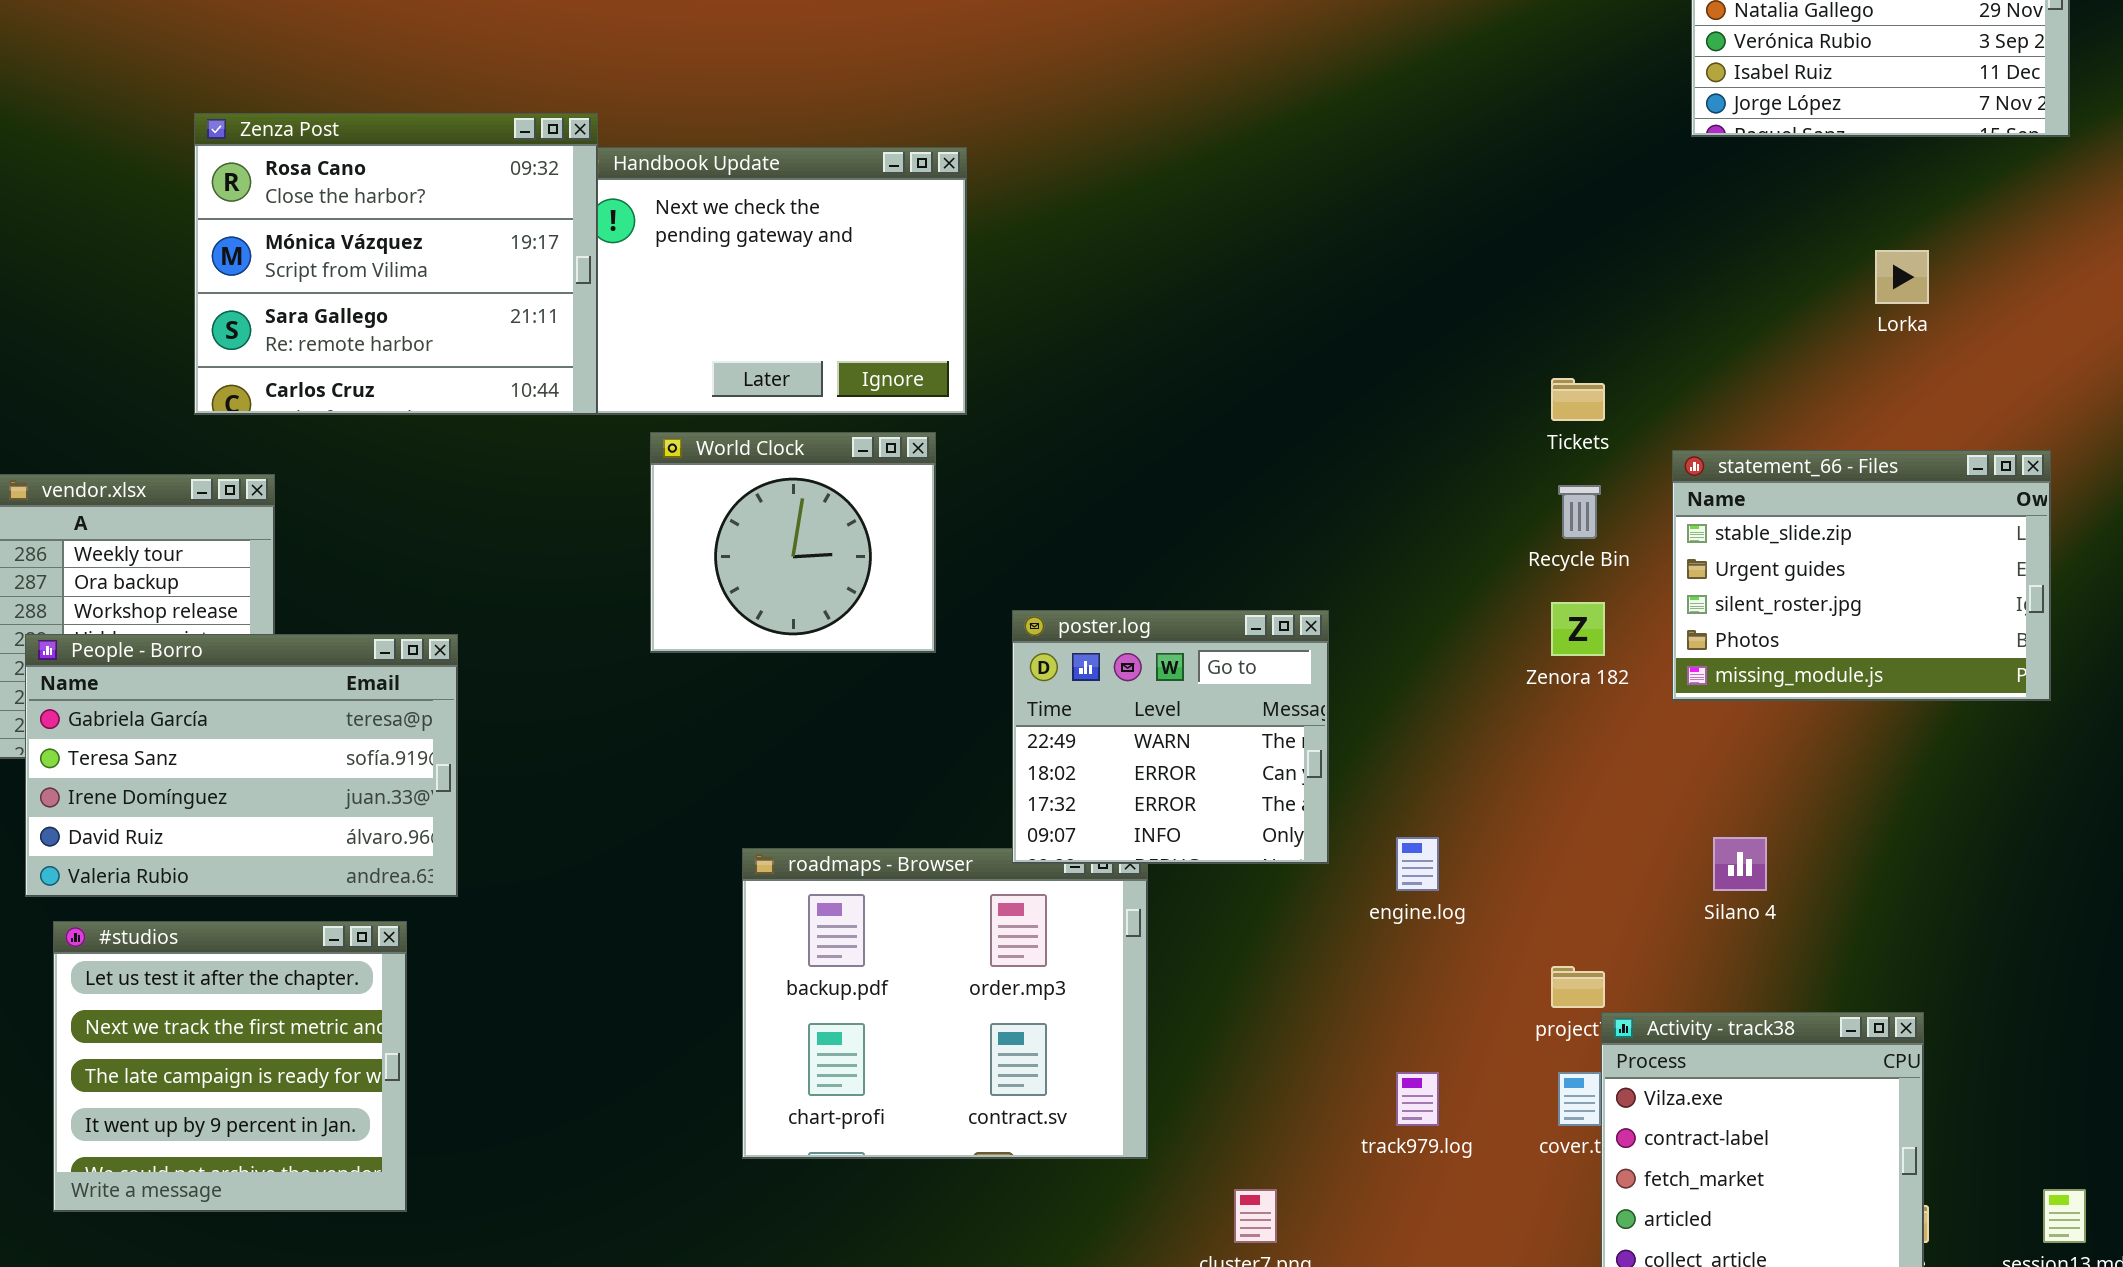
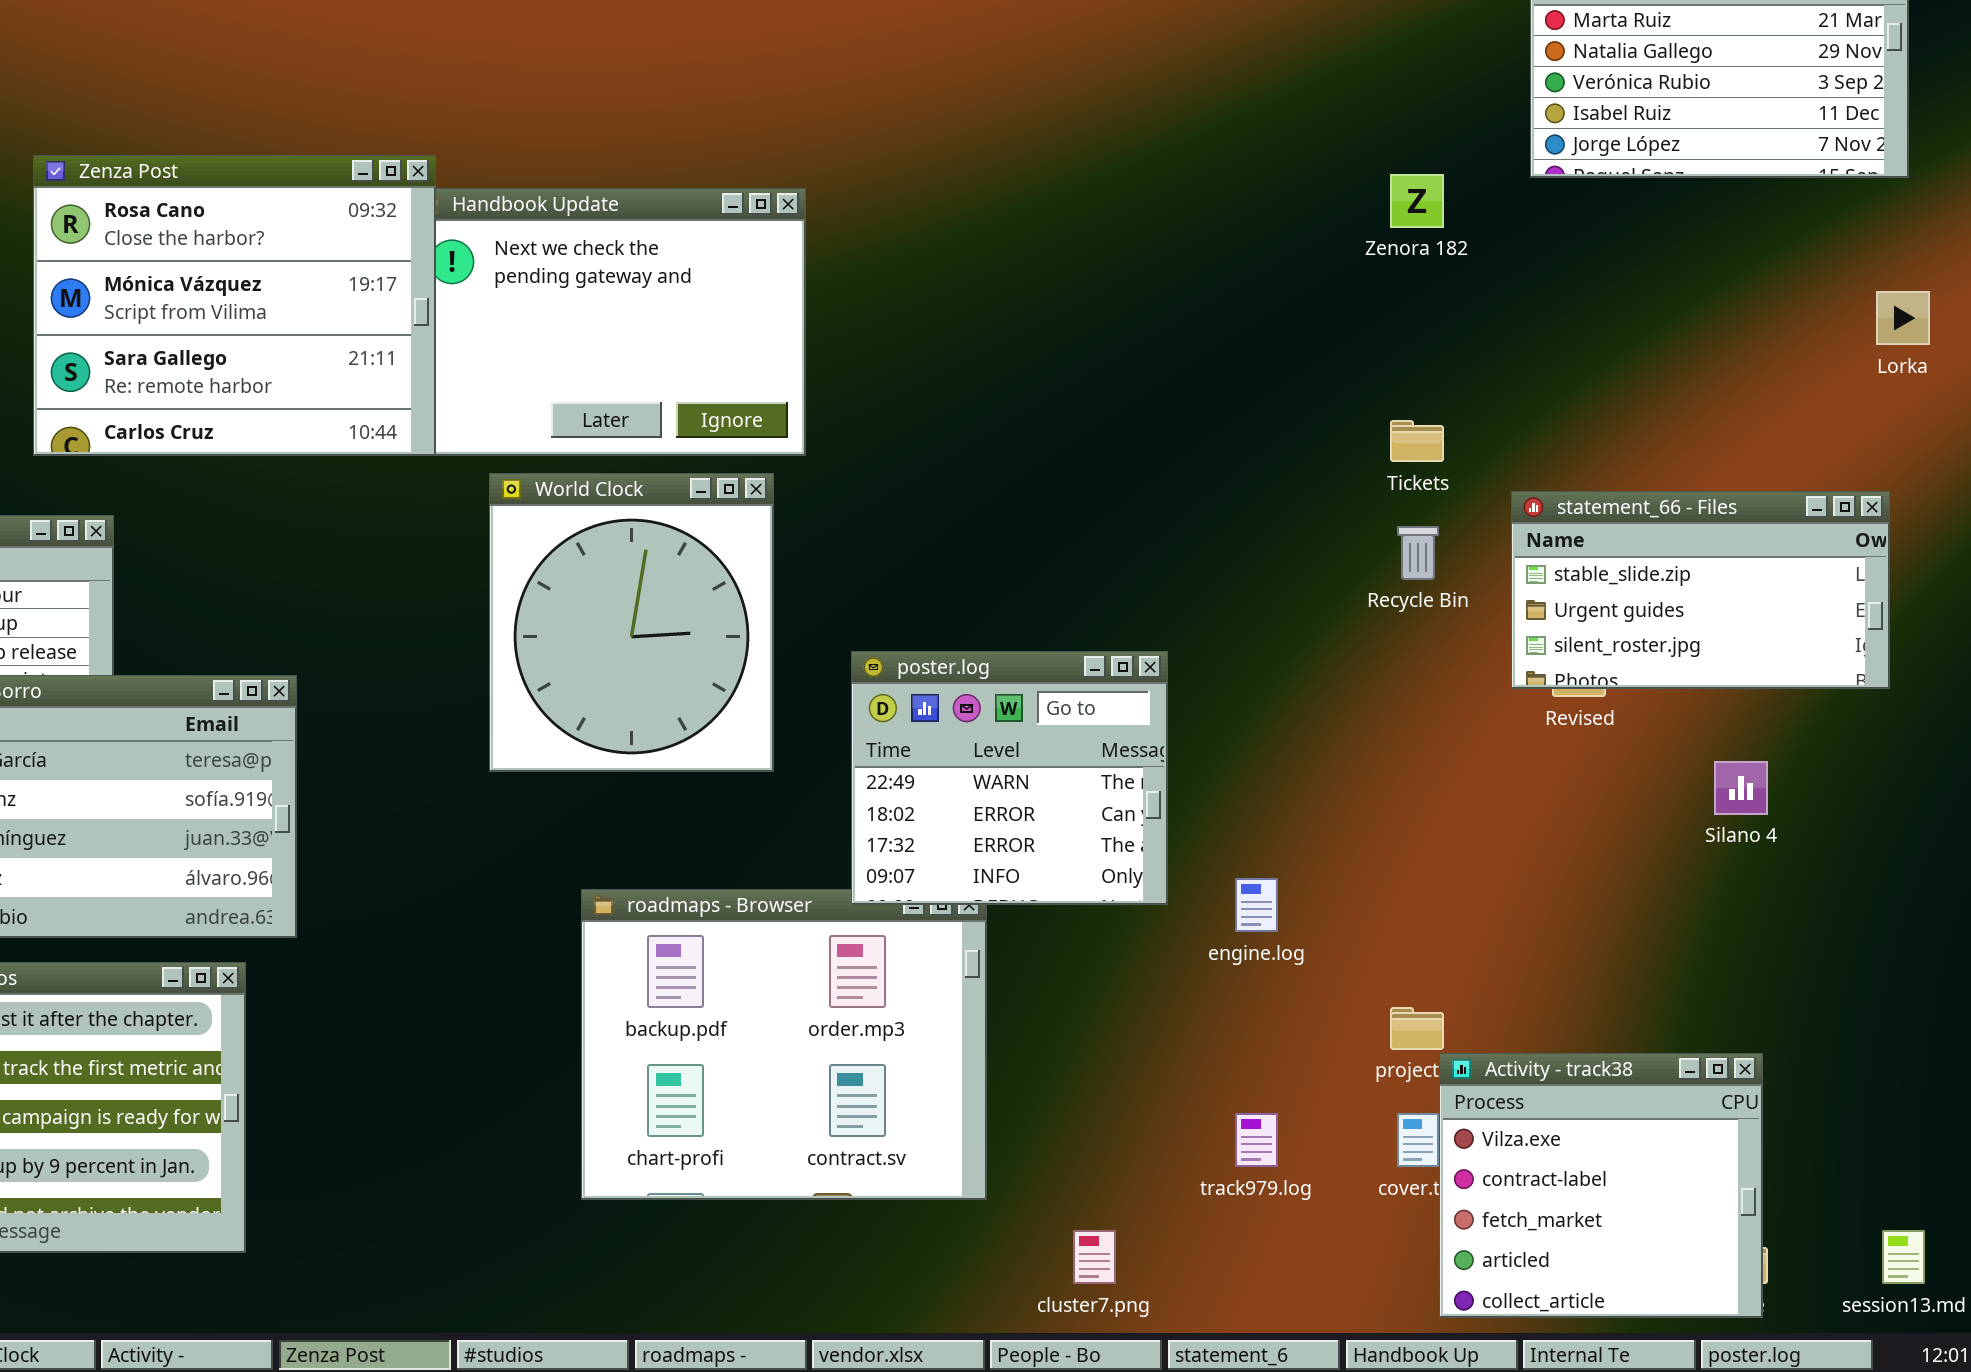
Lorka: [1875,250,1929,304] -> [1876,291,1930,345], moved
World Clock: [650,432,936,653] -> [489,473,774,772], resized
statement_66 - Files: [1672,450,2051,701] -> [1511,491,1890,689], resized
Zenora 182: [1551,602,1605,656] -> [1390,174,1444,228], moved
Silano 4: [1713,837,1767,891] -> [1714,761,1768,815], moved

